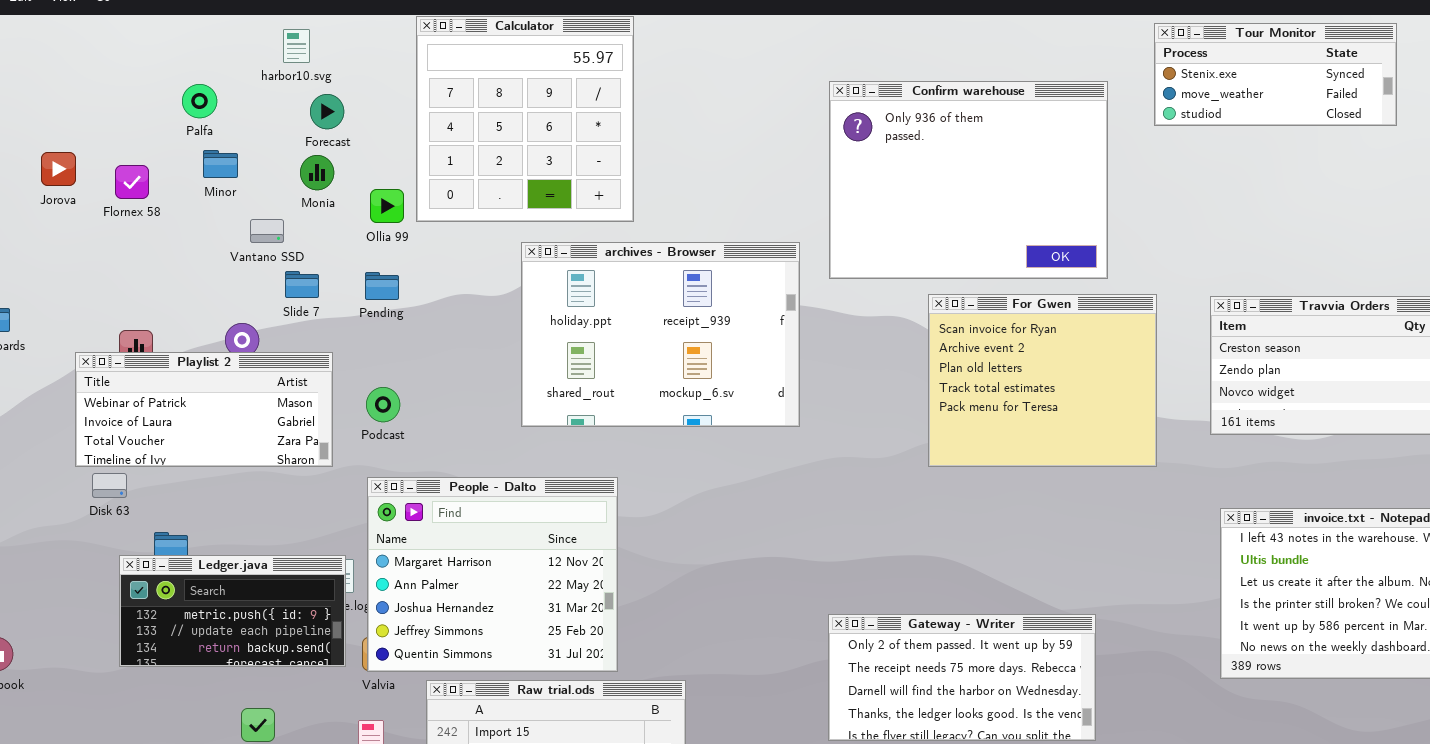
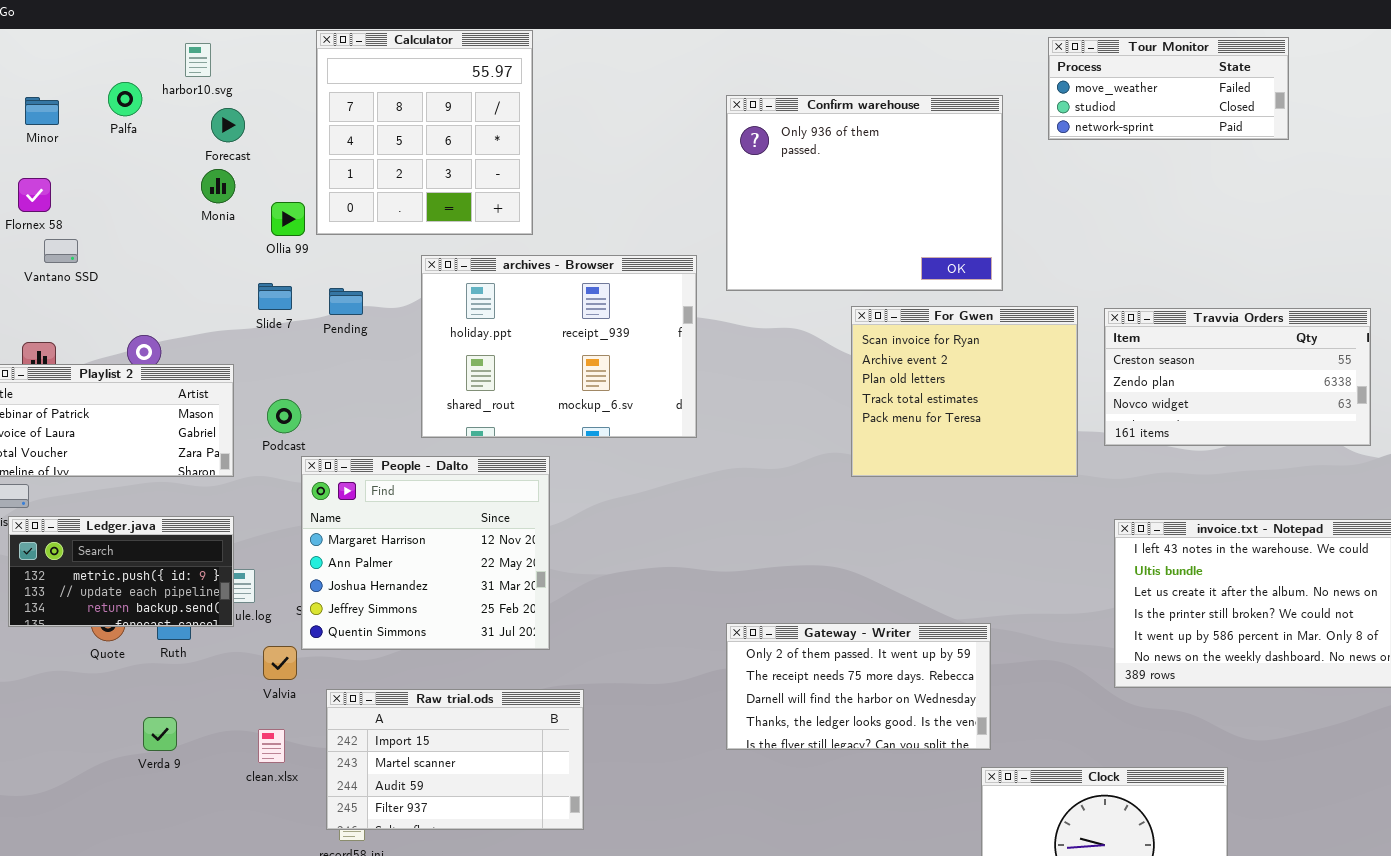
Tour Monitor: [1154,23,1397,126] -> [1048,37,1289,140], scrolled down 1 row
Palfa: [182,84,217,118] -> [108,82,142,116], moved
Minor: [203,150,238,178] -> [25,97,59,125], moved
Vantano SSD: [250,219,284,243] -> [44,239,78,263], moved
Slide 7: [285,271,319,298] -> [258,283,292,310], moved
Pending: [365,272,399,300] -> [329,288,363,315], moved
For Gwen: [928,294,1157,467] -> [851,306,1078,477], moved
People - Dalto: [367,477,618,672] -> [301,456,550,650], moved
Ledger.java: [119,555,346,667] -> [8,516,234,627], moved

